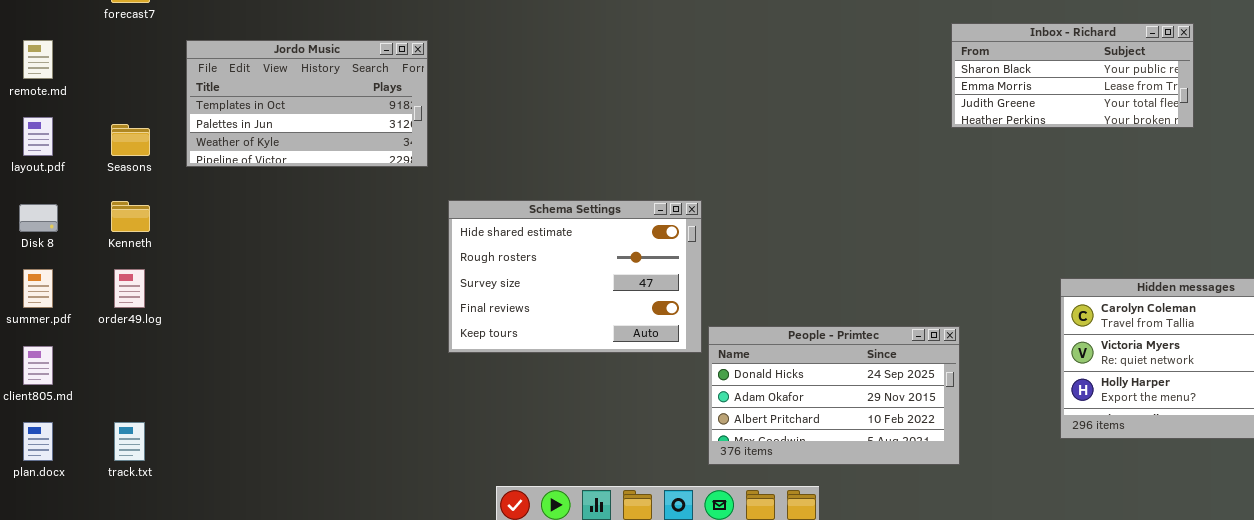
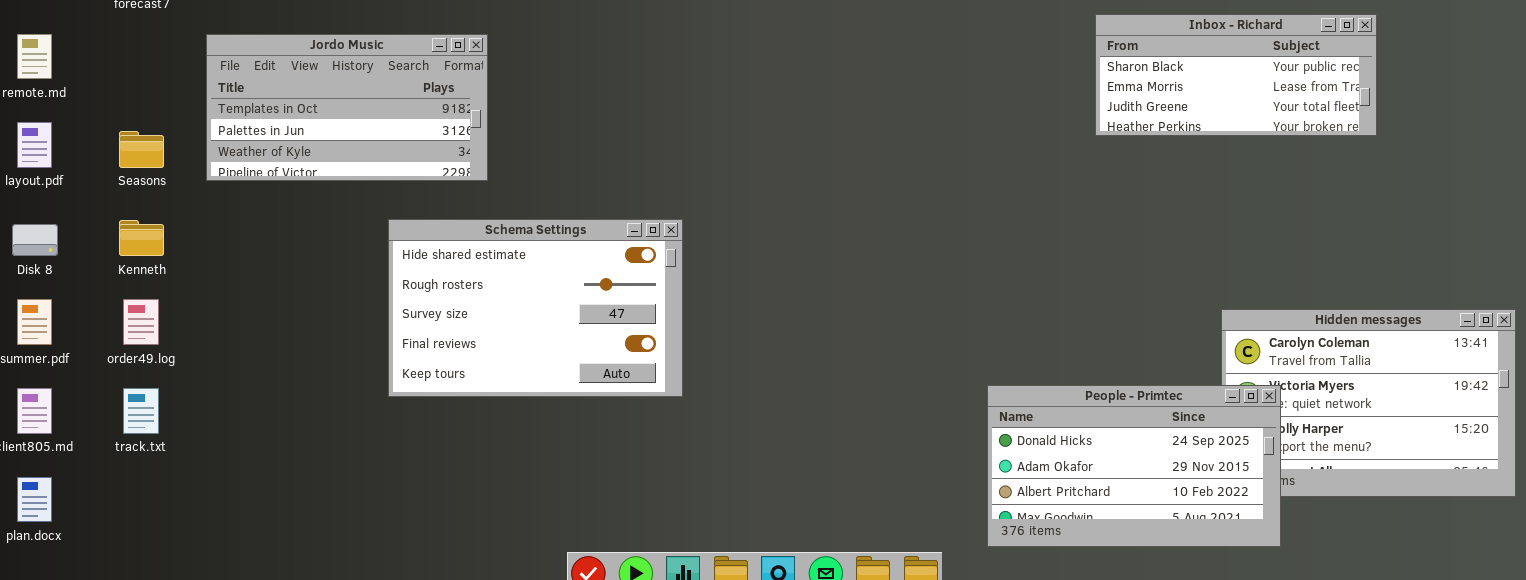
Schema Settings: [448,200,702,353] -> [388,219,683,397], moved
People - Primtec: [708,326,960,465] -> [987,385,1281,547], moved
track.txt: [114,422,145,461] -> [123,388,159,434], moved

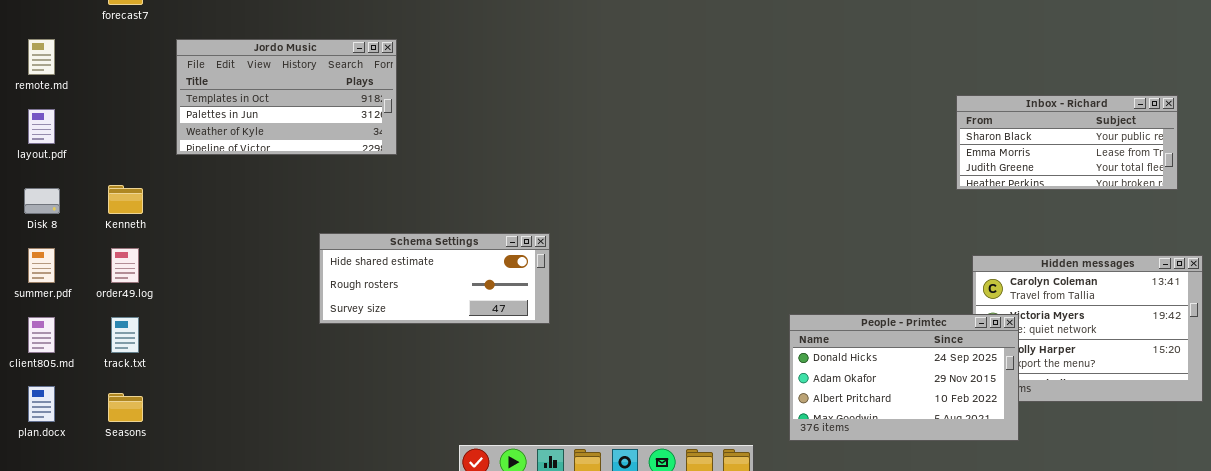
Inbox - Richard: [1095,14,1377,136] -> [956,95,1178,190], moved
Seasons: [119,131,164,168] -> [108,393,143,422], moved
Schema Settings: [388,219,683,397] -> [319,233,550,324], resized

